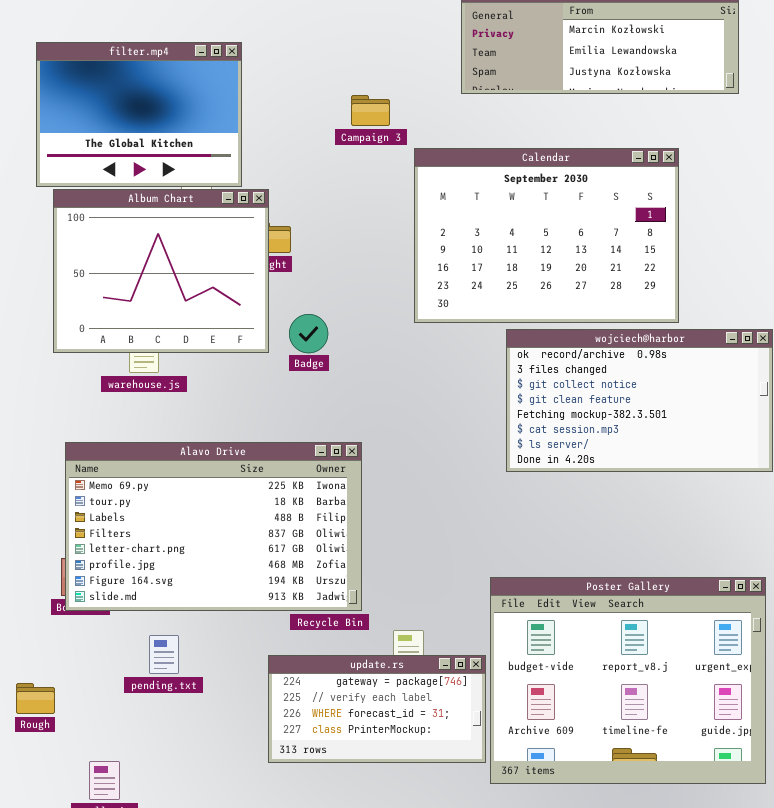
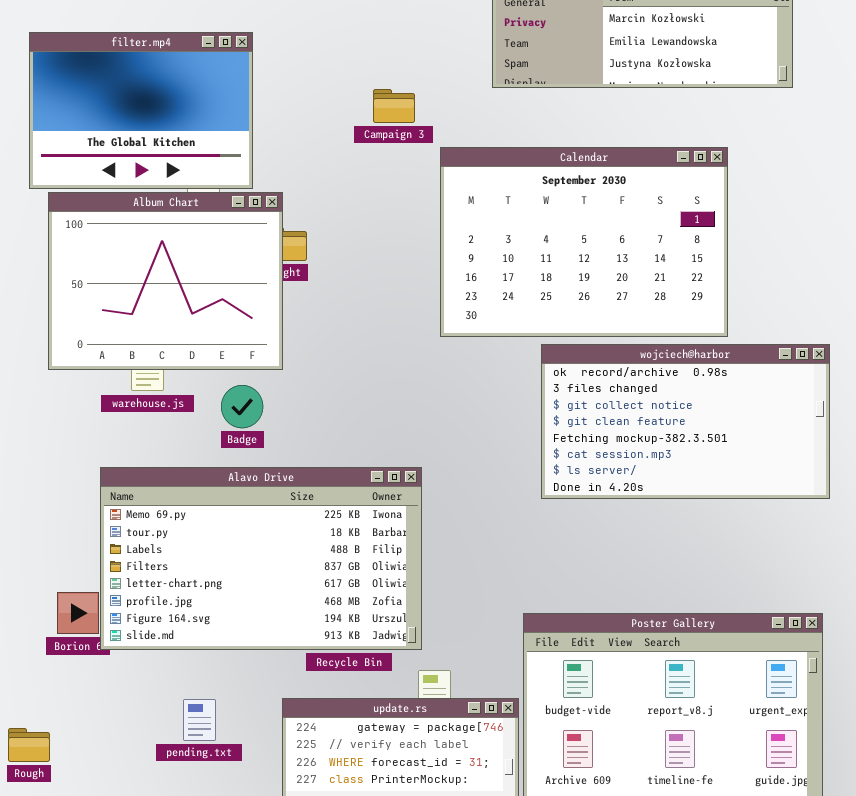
Badge: [289,314,328,353] -> [221,385,263,428], moved
Alavo Drive: [65,442,362,611] -> [100,467,422,650], moved
pending.txt: [149,635,179,674] -> [183,699,216,741], moved

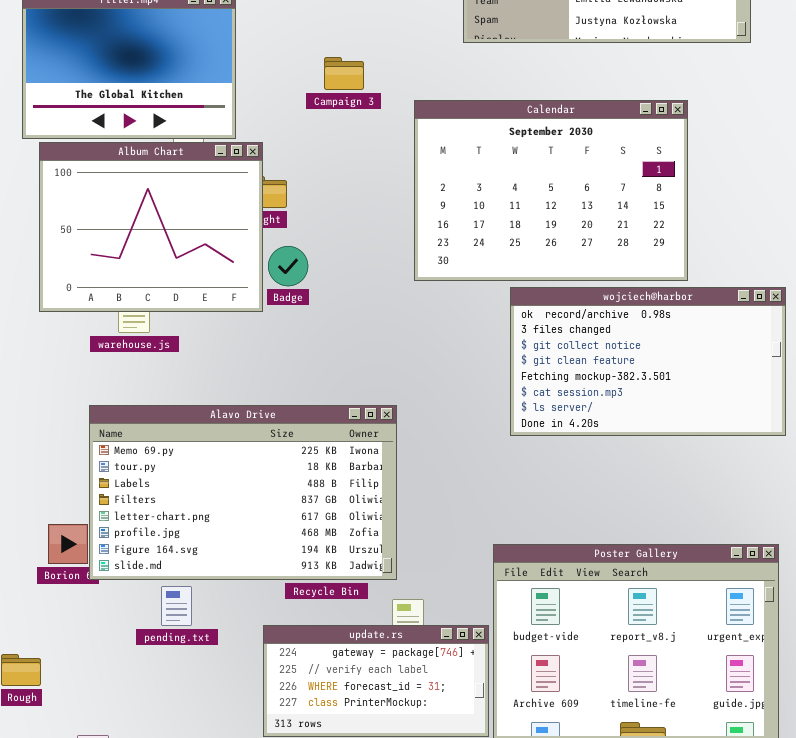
Campaign 3: [373,89,415,123] -> [324,57,364,90], moved
Badge: [221,385,263,428] -> [268,246,308,286], moved
pending.txt: [183,699,216,741] -> [161,586,192,626], moved

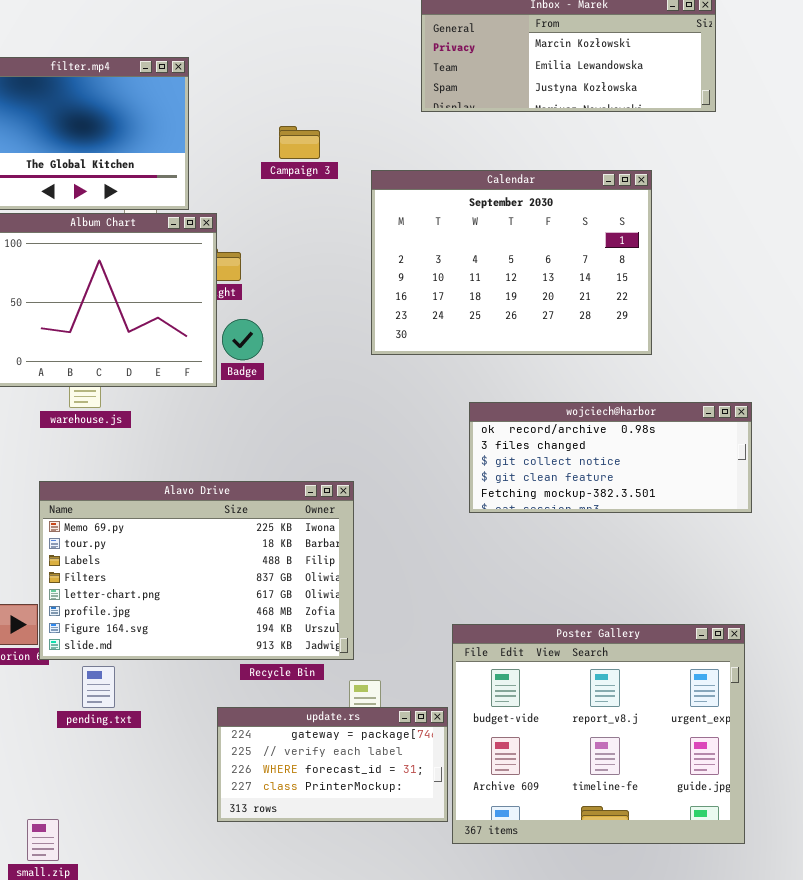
wojciech@harbor: [510,287,786,436] -> [469,402,752,513], resized
pending.txt: [161,586,192,626] -> [82,666,115,708], moved

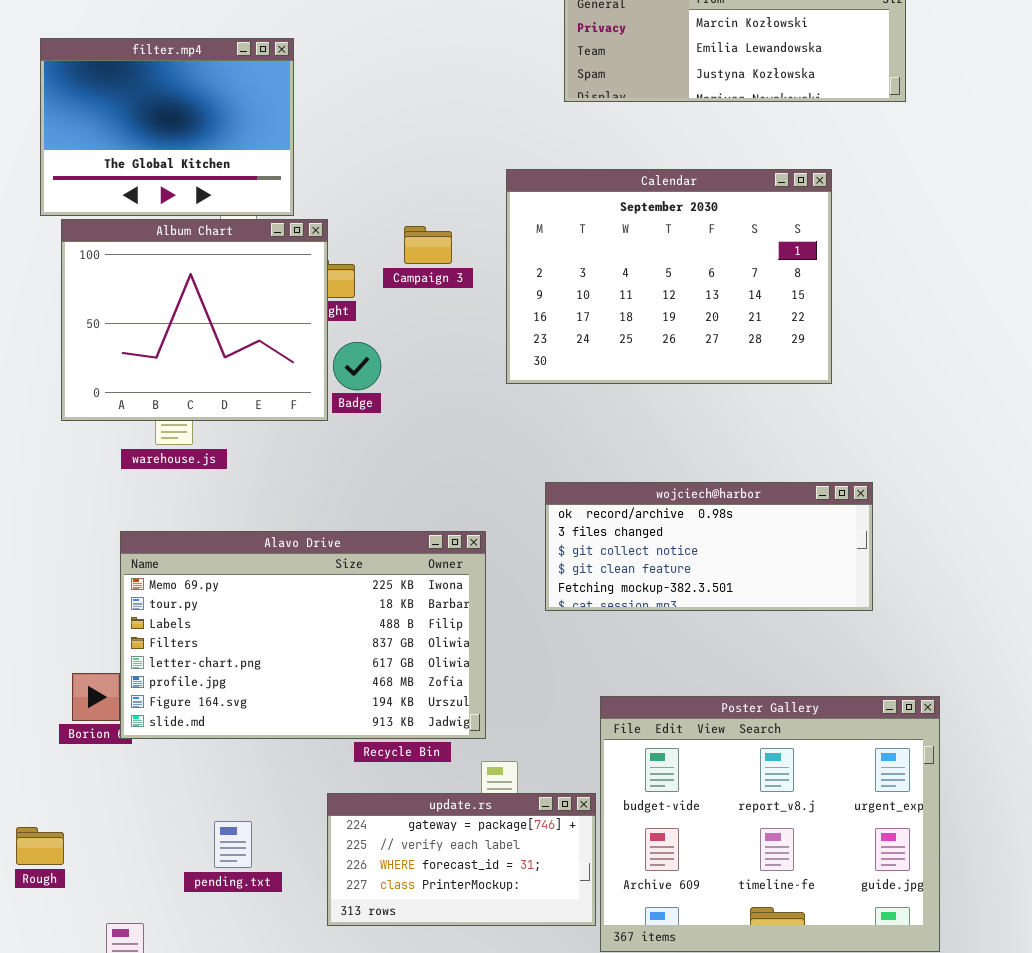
Campaign 3: [279,126,320,159] -> [404,226,452,264], moved
wojciech@harbor: [469,402,752,513] -> [545,482,873,611], moved
pending.txt: [82,666,115,708] -> [214,821,252,868], moved

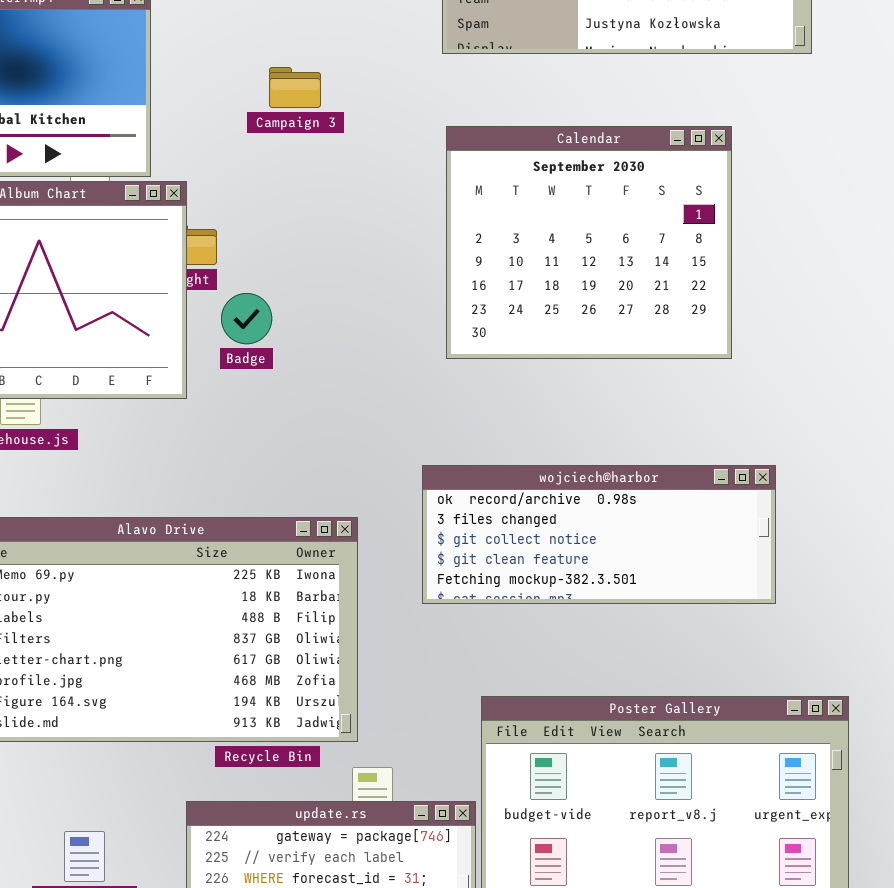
Calendar: [506,169,832,384] -> [446,126,732,359], resized
Campaign 3: [404,226,452,264] -> [269,67,321,108], moved
Badge: [333,342,381,390] -> [221,293,272,344], moved

